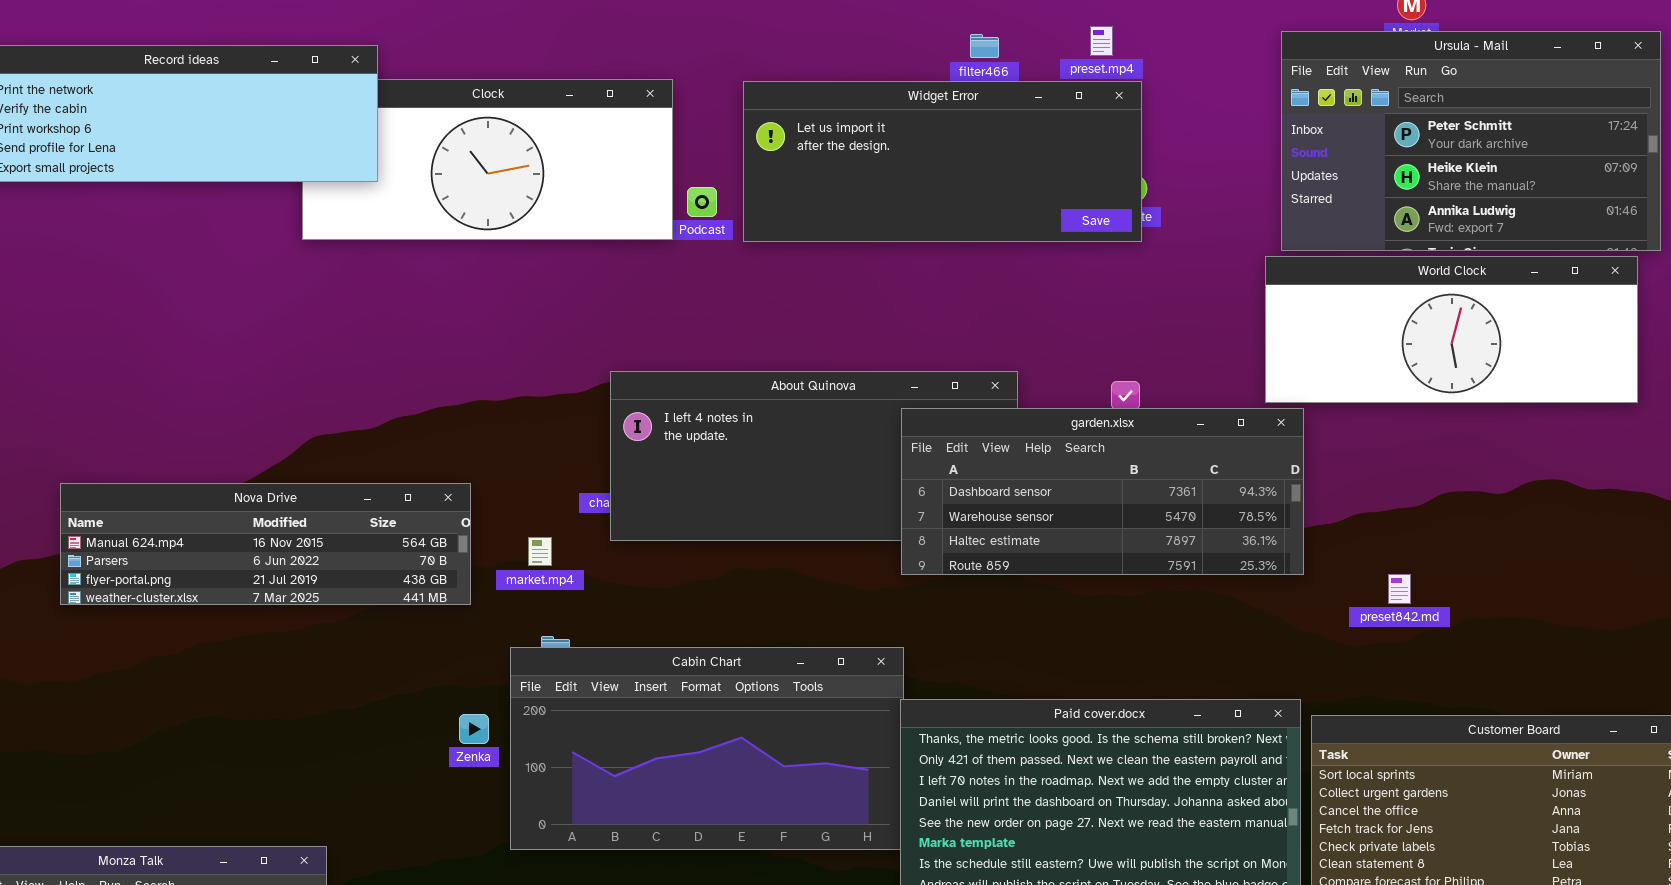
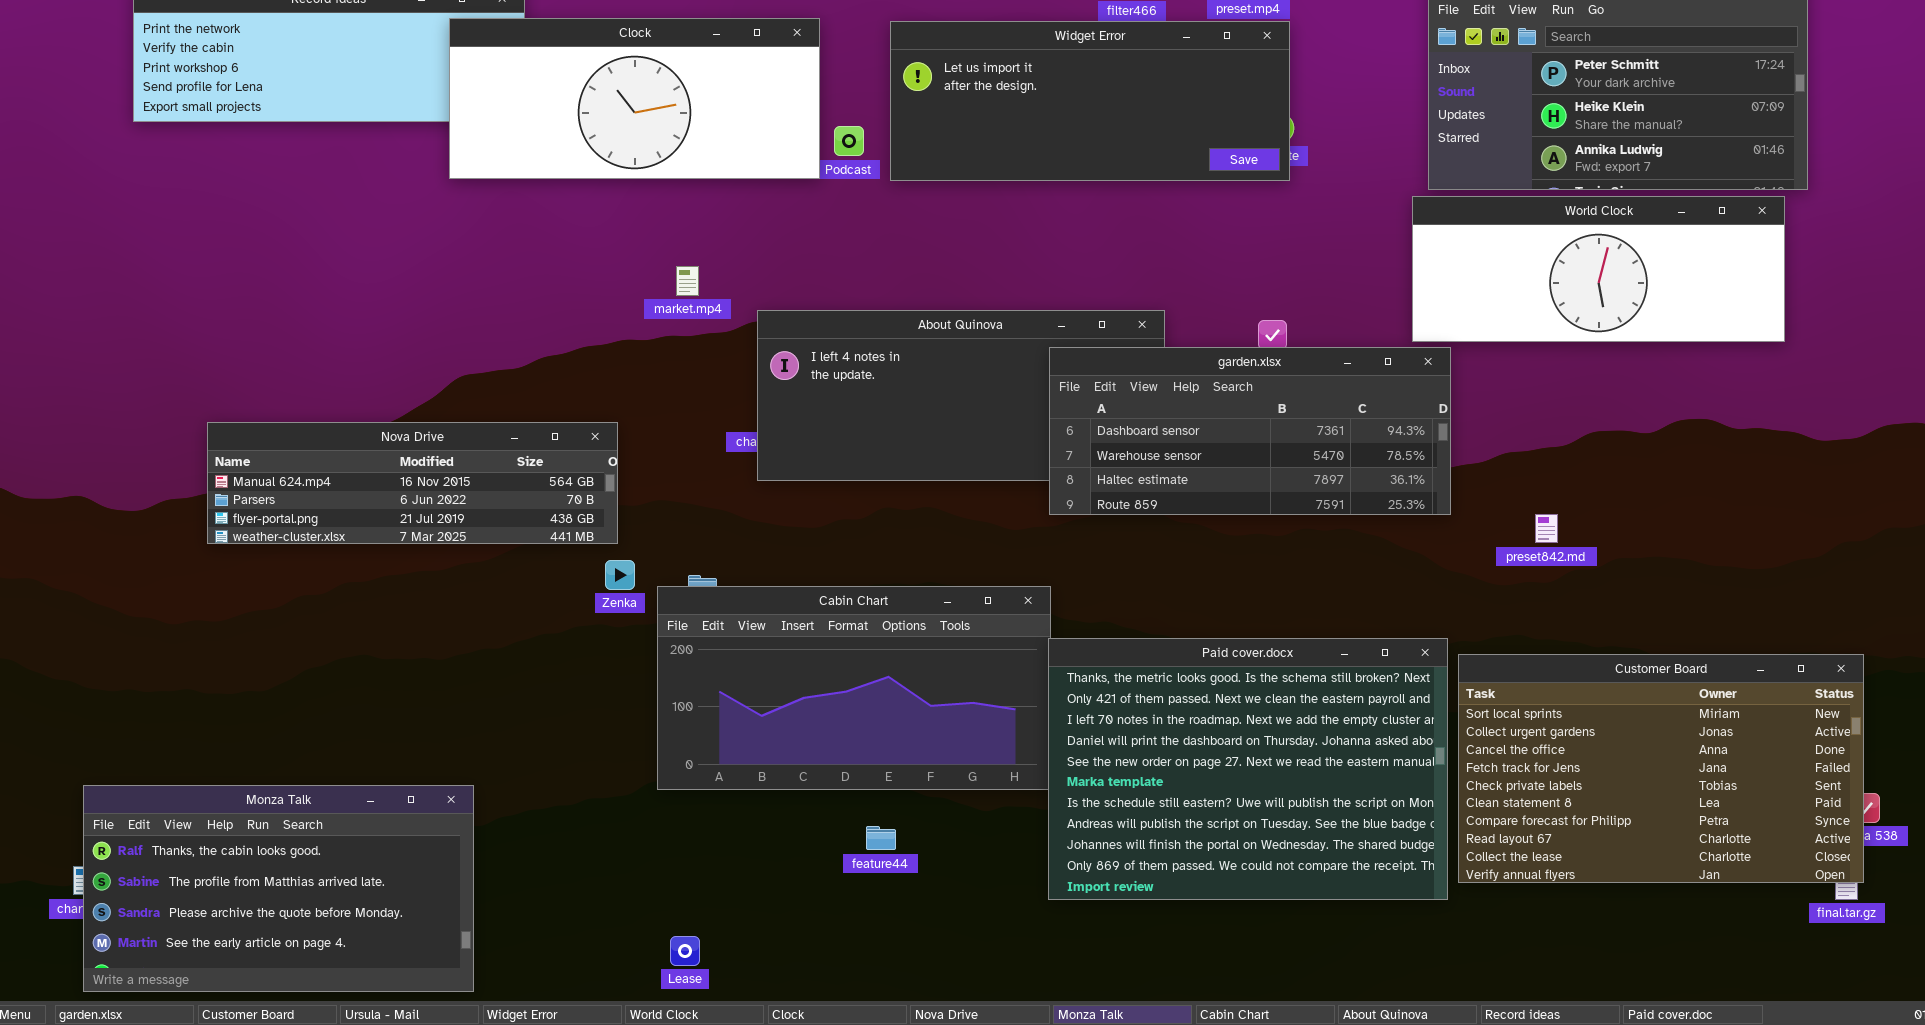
Clock: [302,79,673,240] -> [449,18,820,179], raised
market.mp4: [528,537,552,566] -> [676,266,699,296], moved
Zenka: [459,714,489,744] -> [605,560,635,590], moved

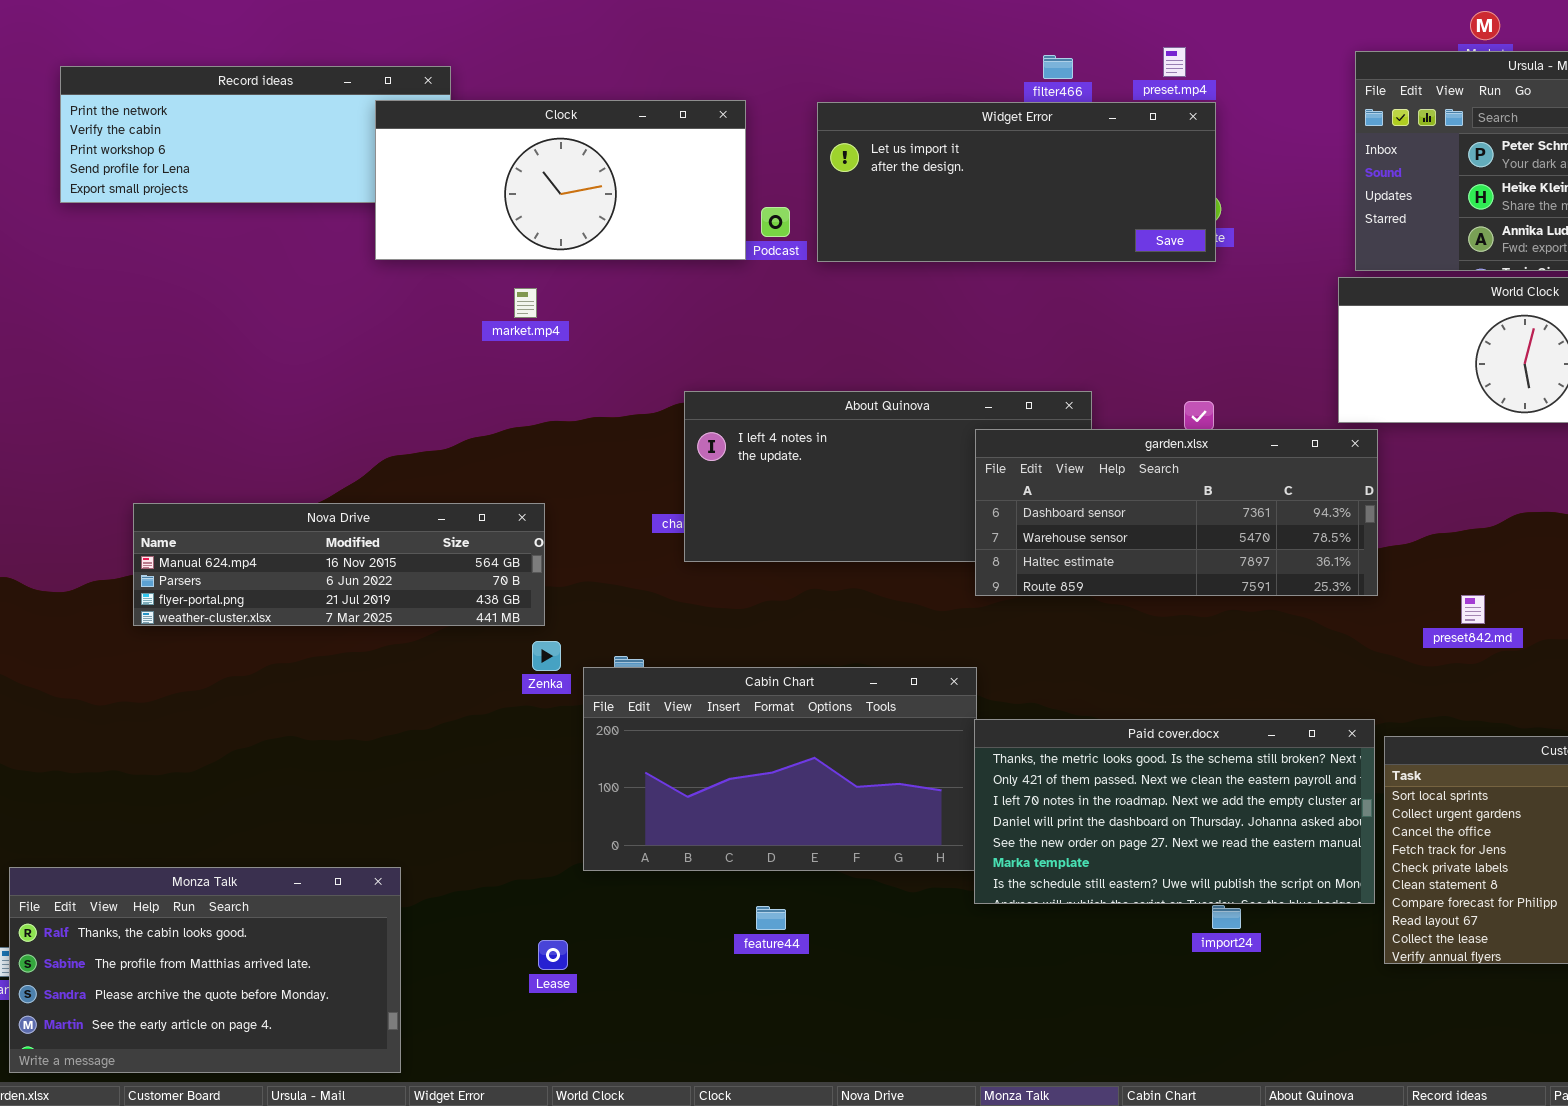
market.mp4: [676,266,699,296] -> [514,288,537,318], moved
Paid cover.docx: [1048,638,1448,900] -> [974,719,1375,904], resized
feature44: [866,826,896,850] -> [756,906,786,930], moved
Lease: [670,936,700,966] -> [538,940,568,970], moved

